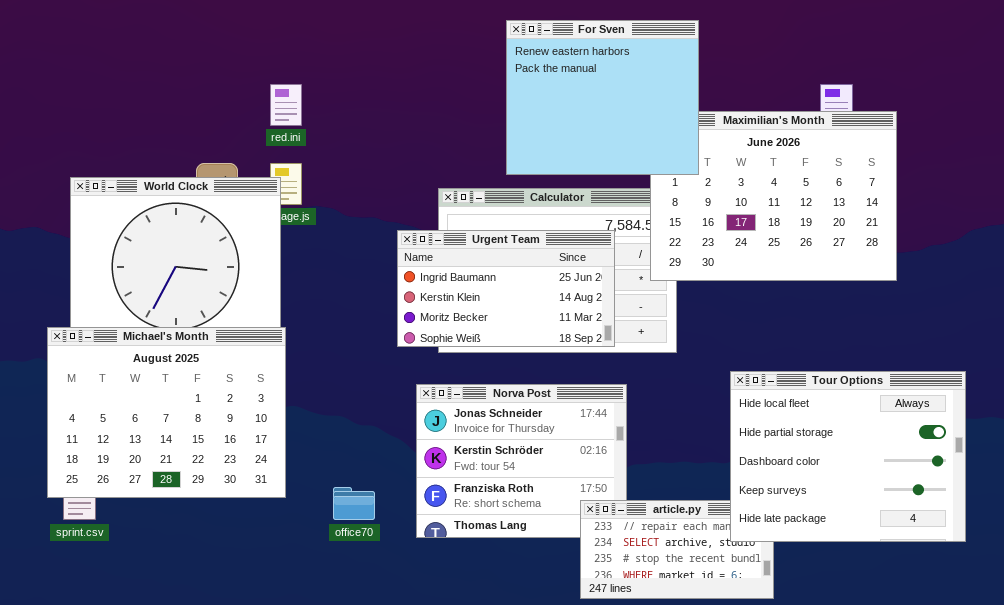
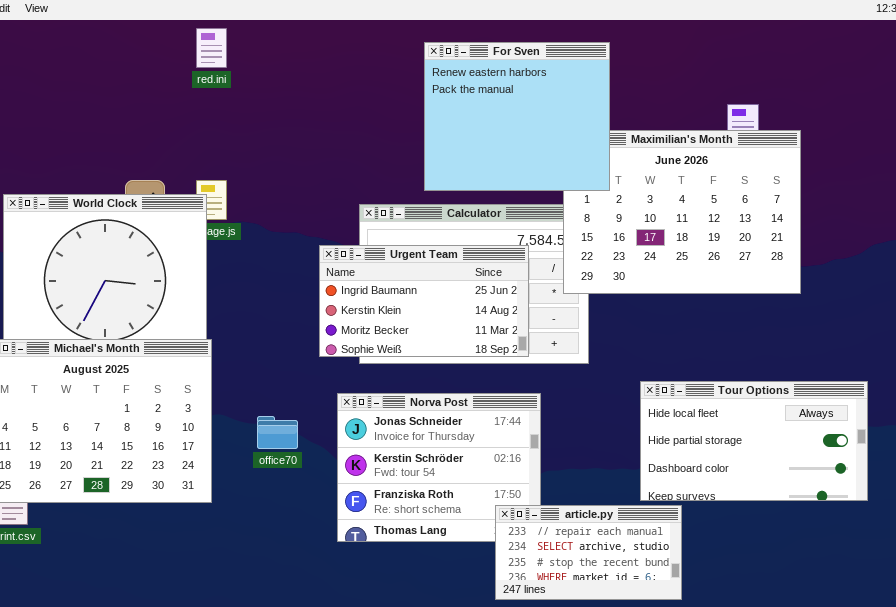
red.ini: [270,84,302,126] -> [196,28,227,68], moved
Tour Options: [730,371,966,542] -> [640,381,868,501], resized
office70: [333,487,375,520] -> [257,416,298,449], moved

